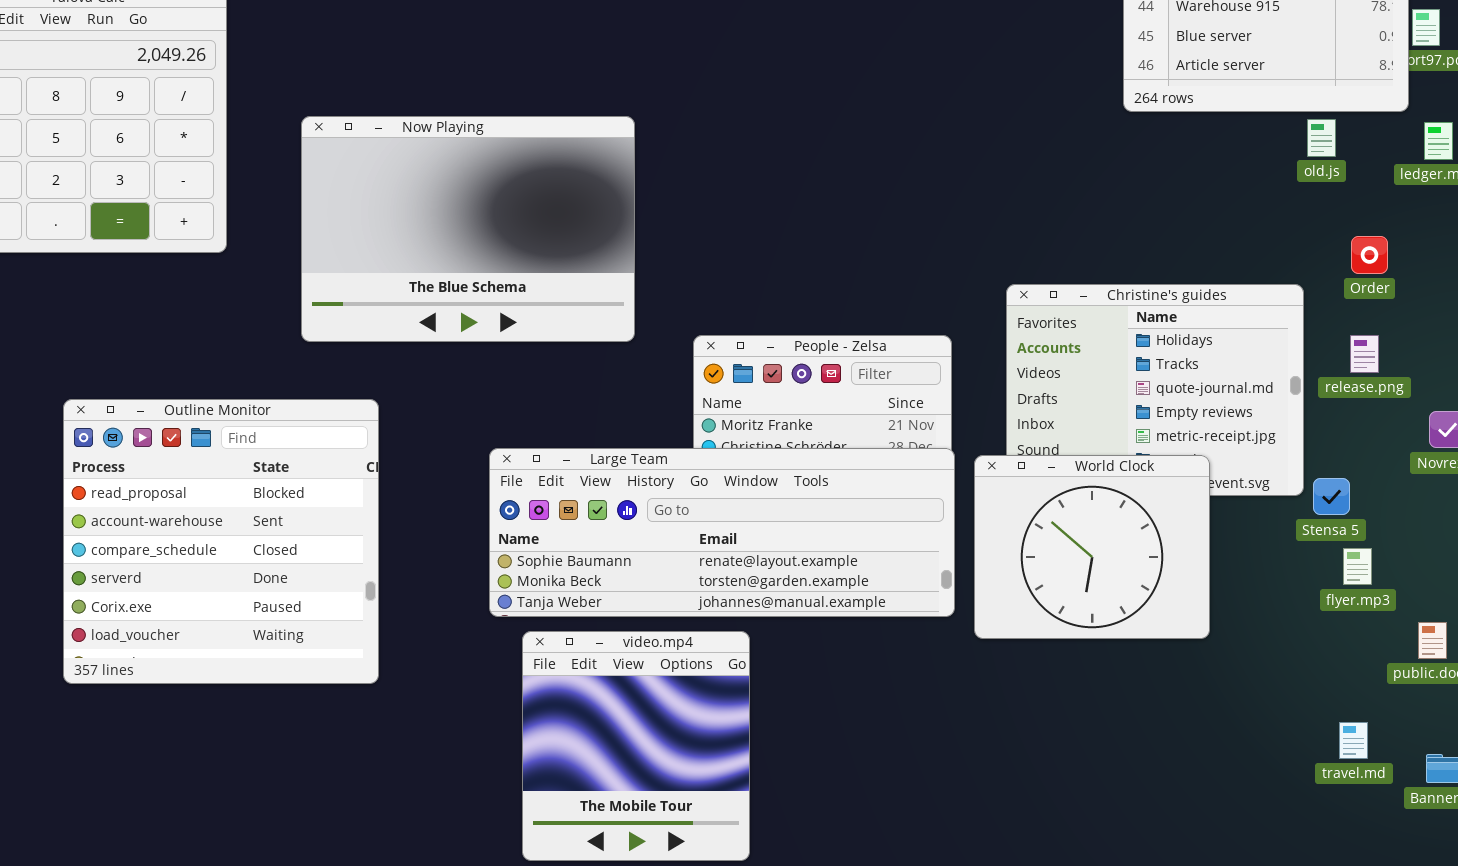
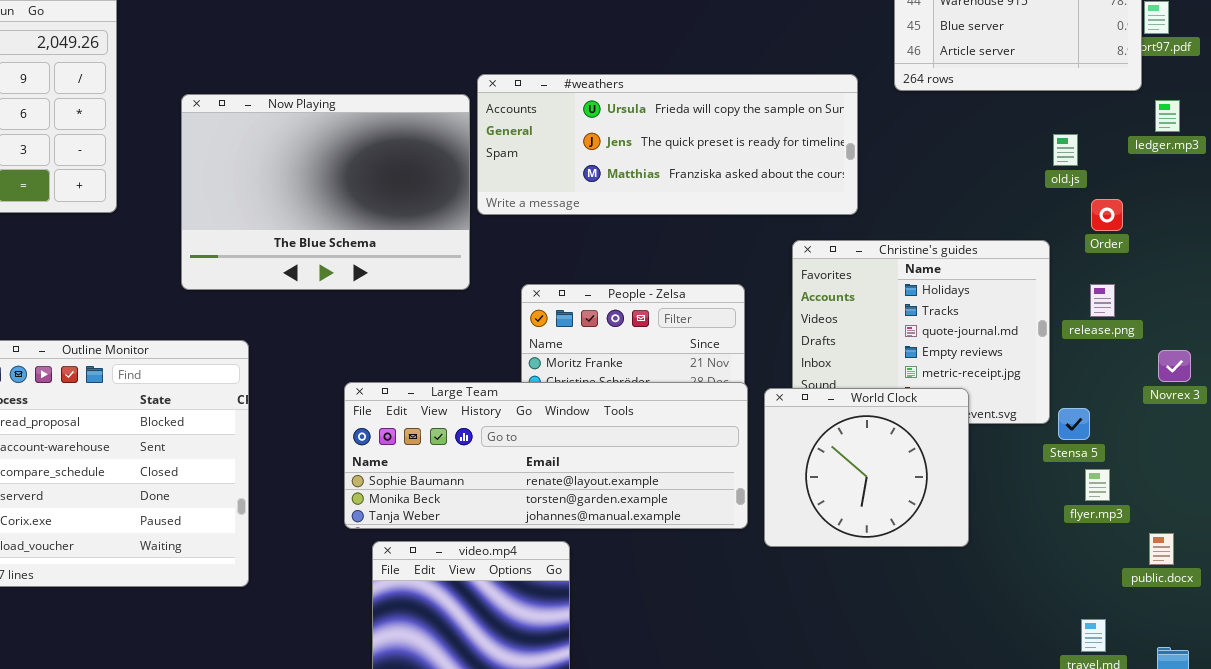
#weathers: none -> [477,74,858,215], opened
old.js: [1307,119,1336,157] -> [1053,134,1078,166], moved

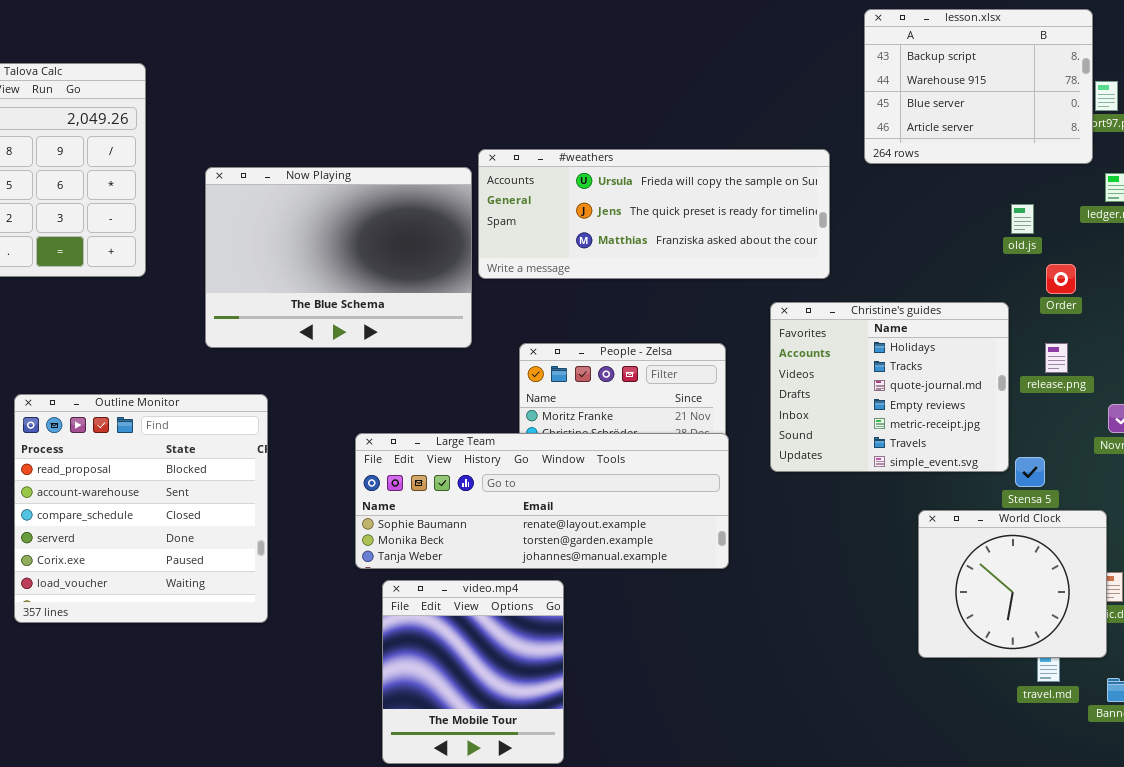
World Clock: [764,388,969,547] -> [918,510,1107,658], moved

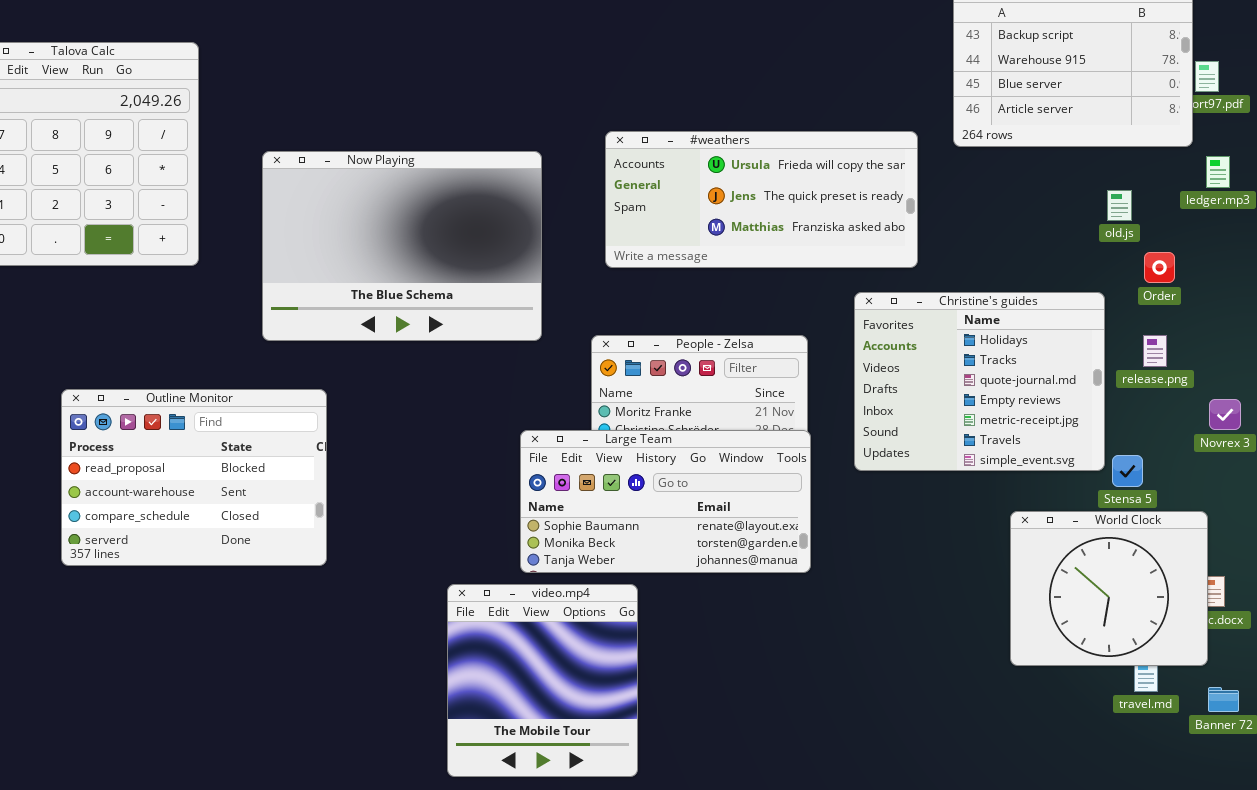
#weathers: [478,149,830,279] -> [605,131,918,268], resized
Outline Monitor: [14,394,268,623] -> [61,389,327,566], resized
Large Team: [355,433,729,569] -> [520,430,811,573], resized

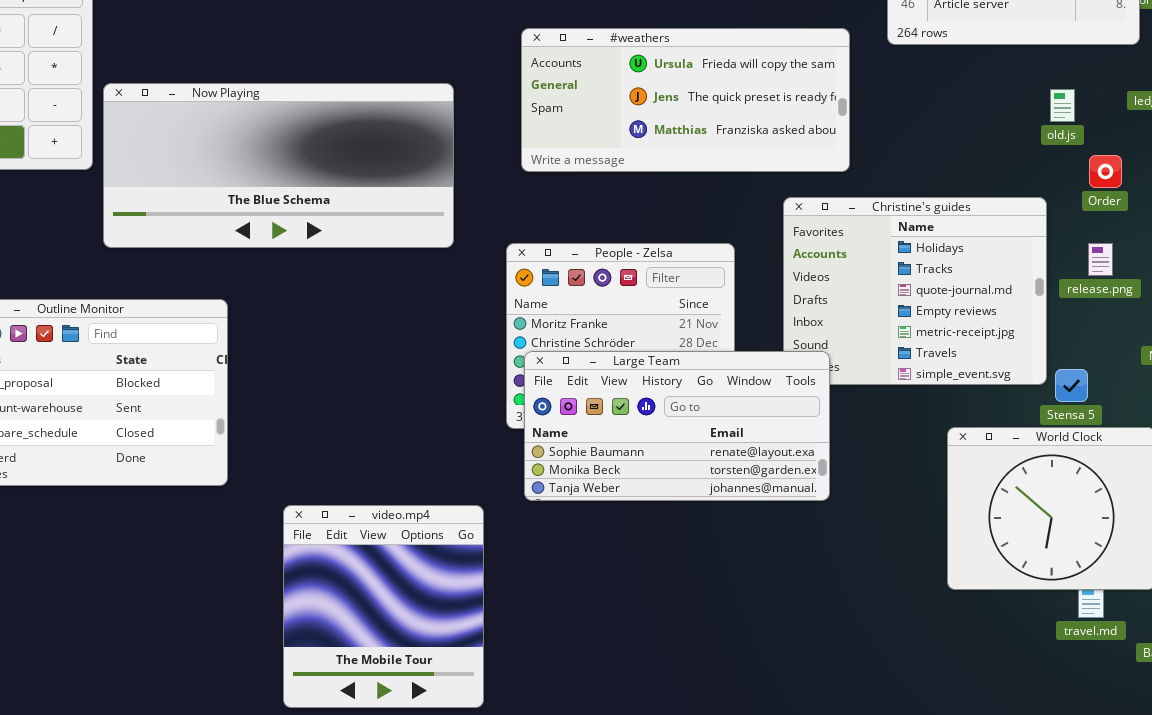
Now Playing: [262,151,542,341] -> [103,83,454,248], resized
Large Team: [520,430,811,573] -> [524,351,830,501], moved
video.mp4: [447,584,638,777] -> [283,505,484,708], moved

